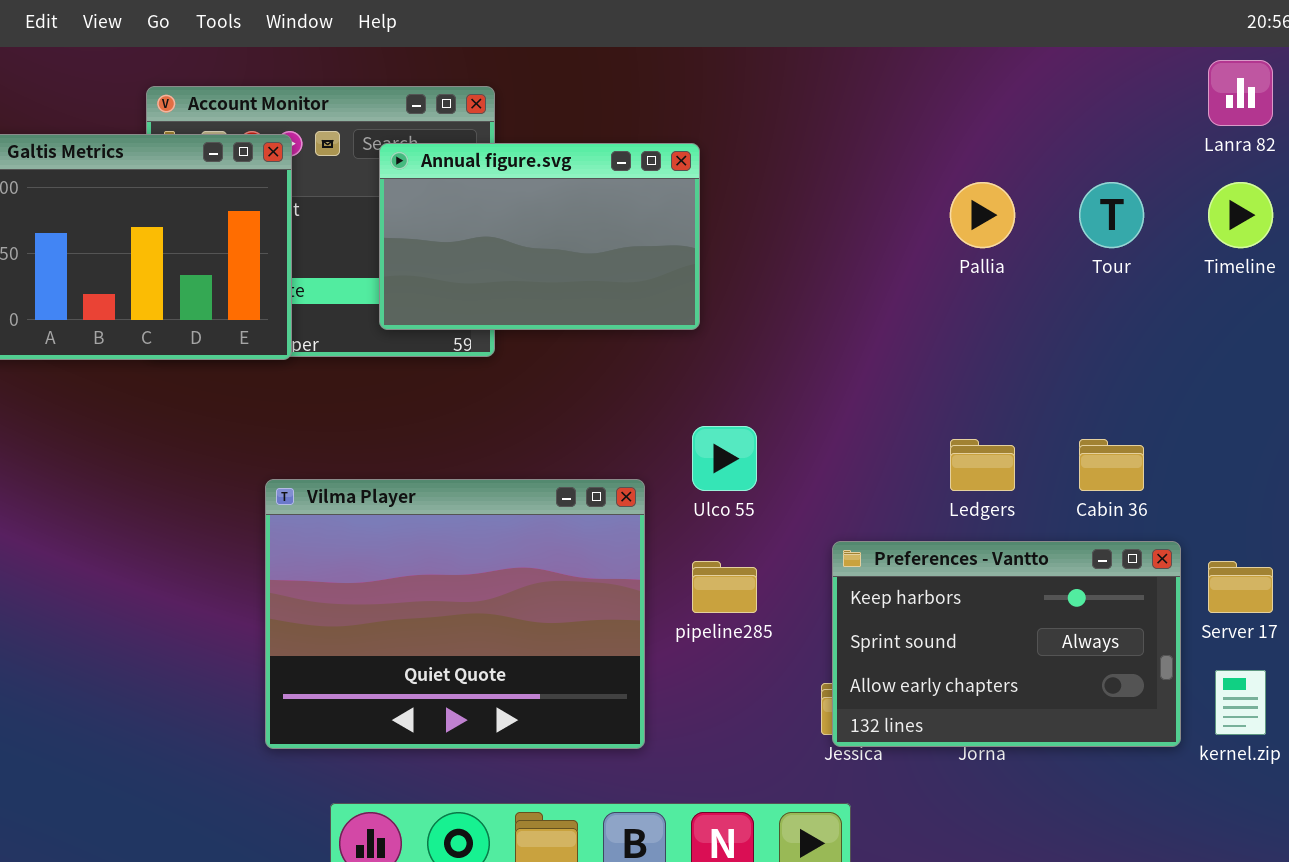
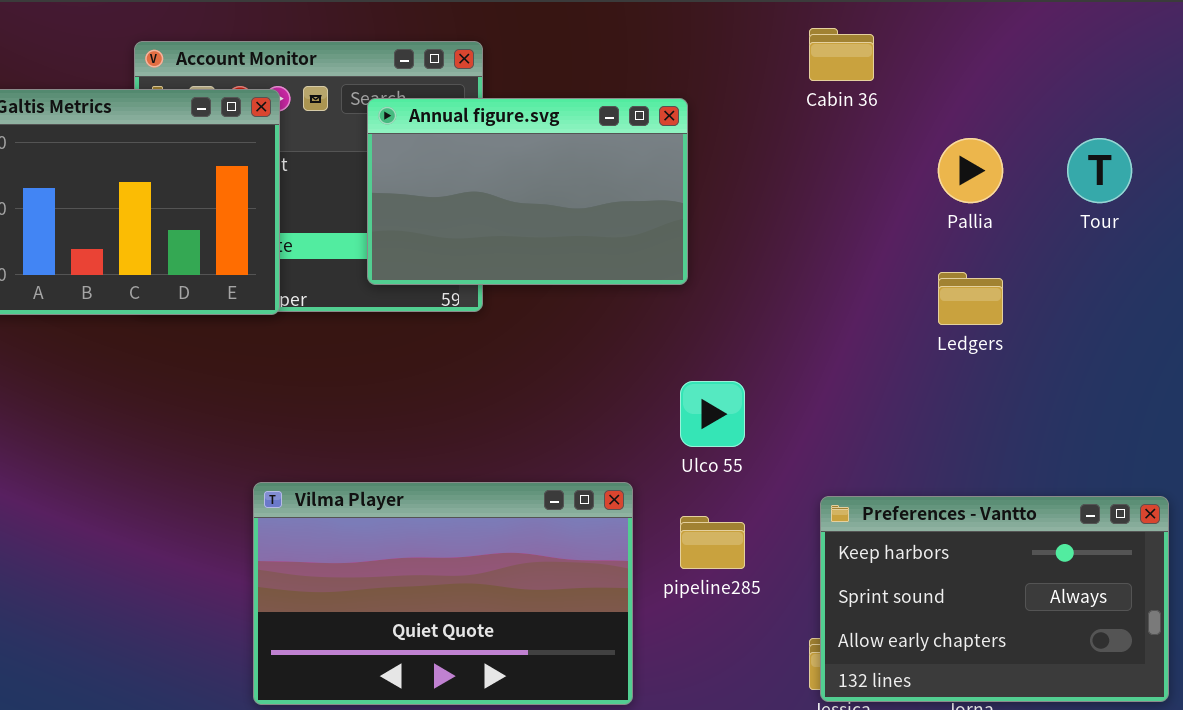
Ledgers: [950,439,1015,491] -> [938,272,1003,325], moved
Cabin 36: [1079,439,1144,491] -> [809,28,874,81], moved
Vilma Player: [265,479,645,749] -> [253,482,633,705], resized

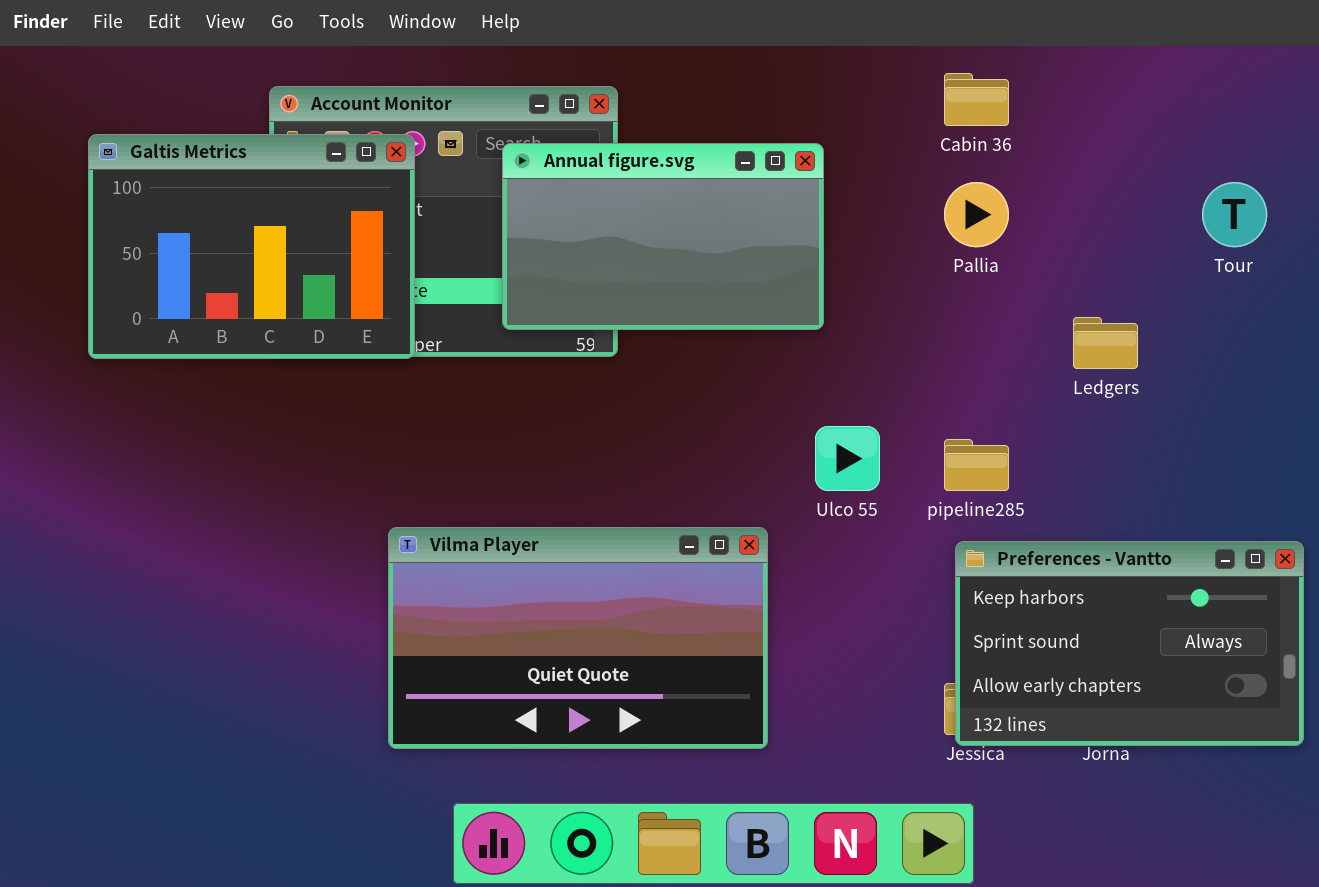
Pallia: [938,138,1003,203] -> [944,182,1009,247], moved
pipeline285: [680,516,745,569] -> [944,439,1009,491], moved

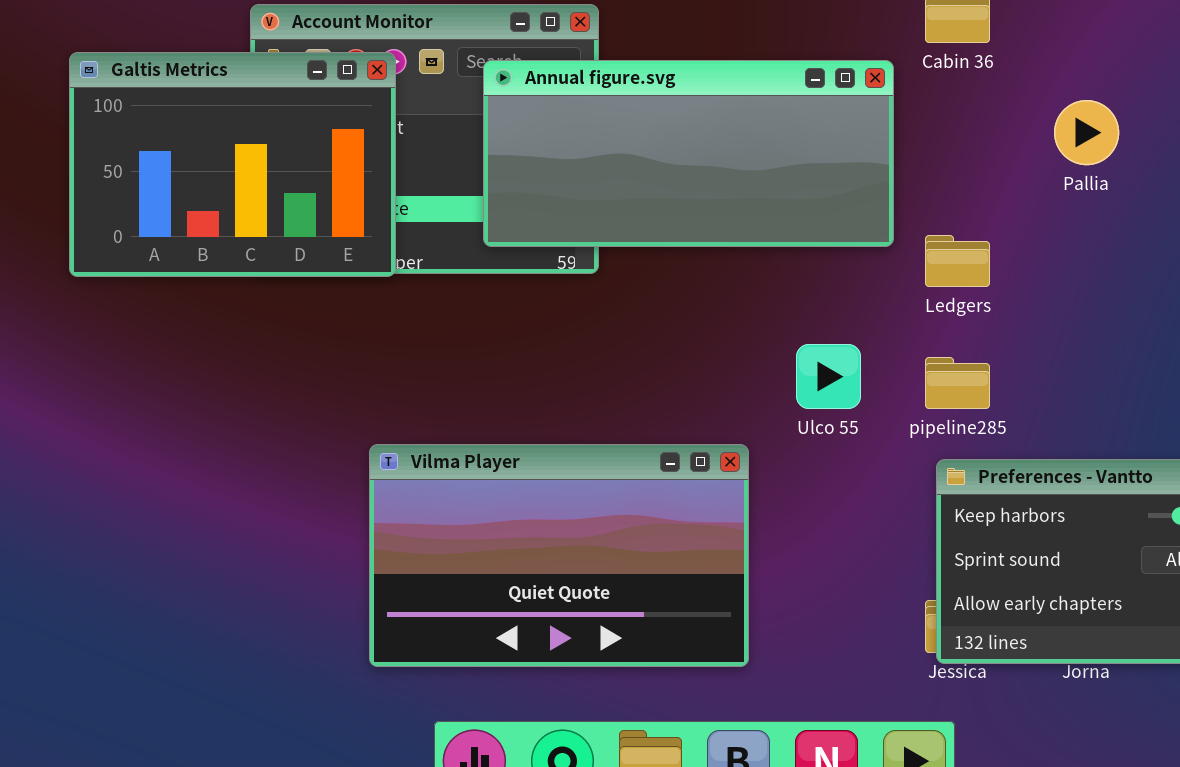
Annual figure.svg: [502,143,824,330] -> [483,60,894,247], resized
Pallia: [944,182,1009,247] -> [1054,100,1119,165], moved
Ledgers: [1073,317,1138,369] -> [925,235,990,287], moved

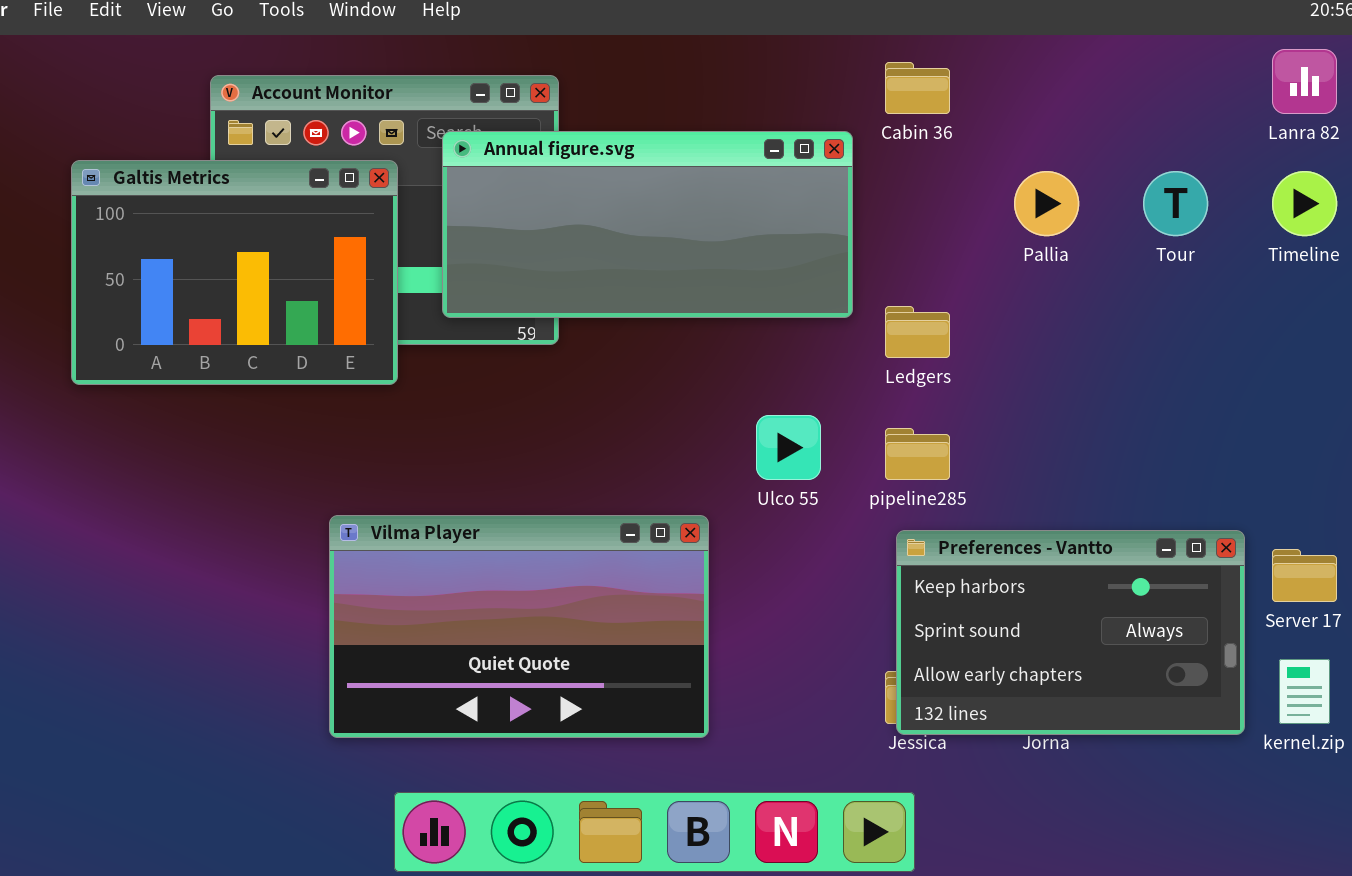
Galtis Metrics: [69,52,396,277] -> [71,160,398,385], moved

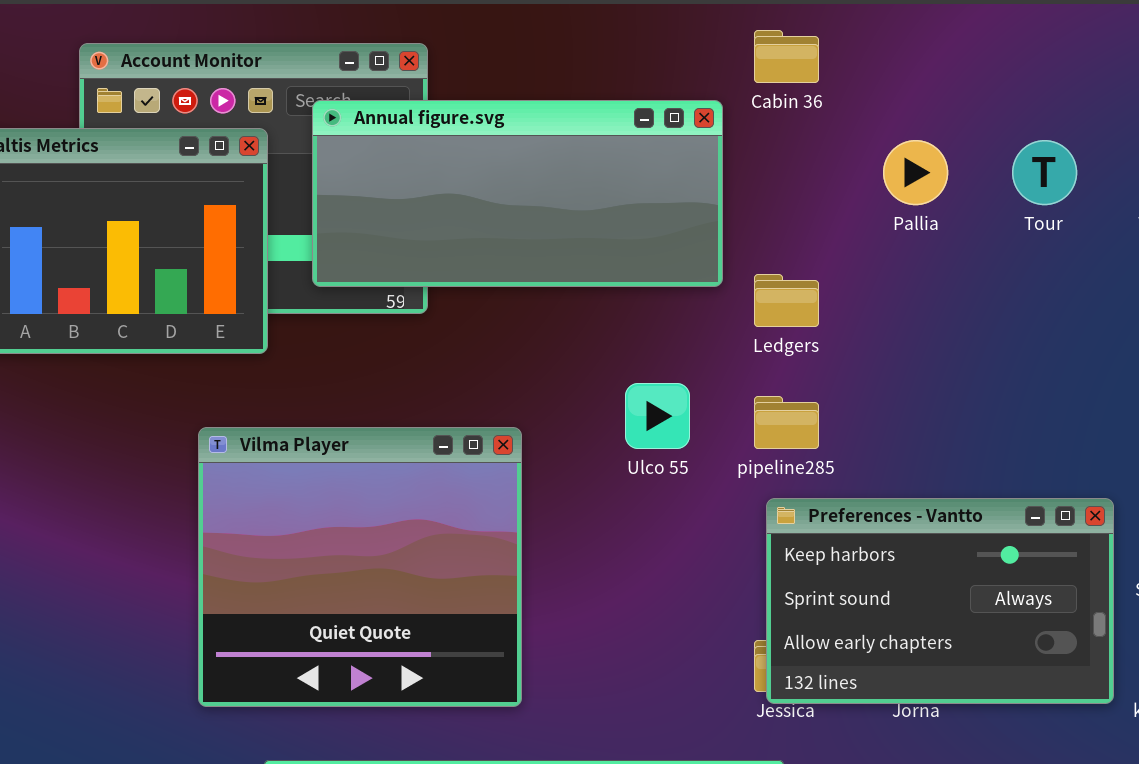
Vilma Player: [329,515,709,738] -> [198,427,522,707], resized

